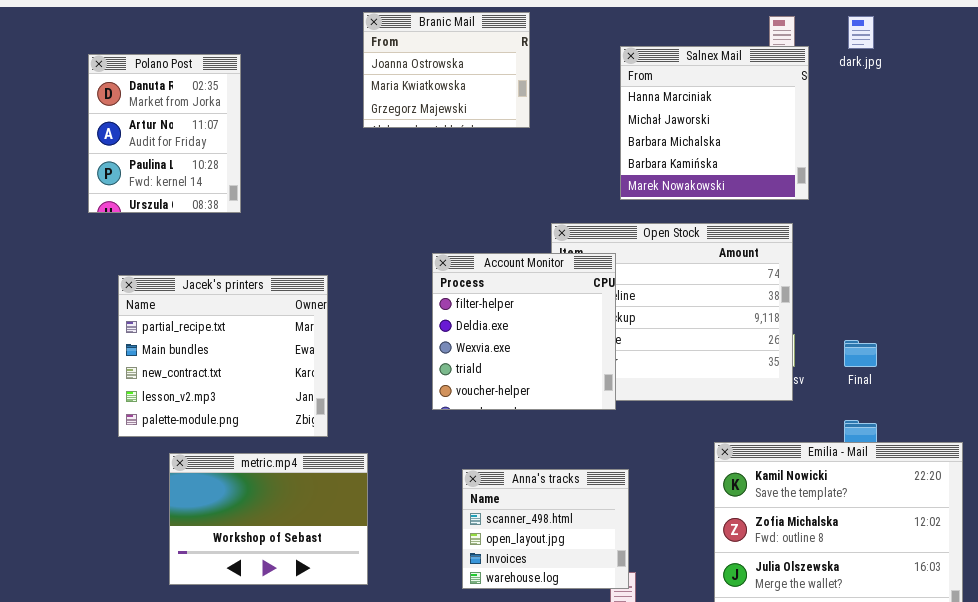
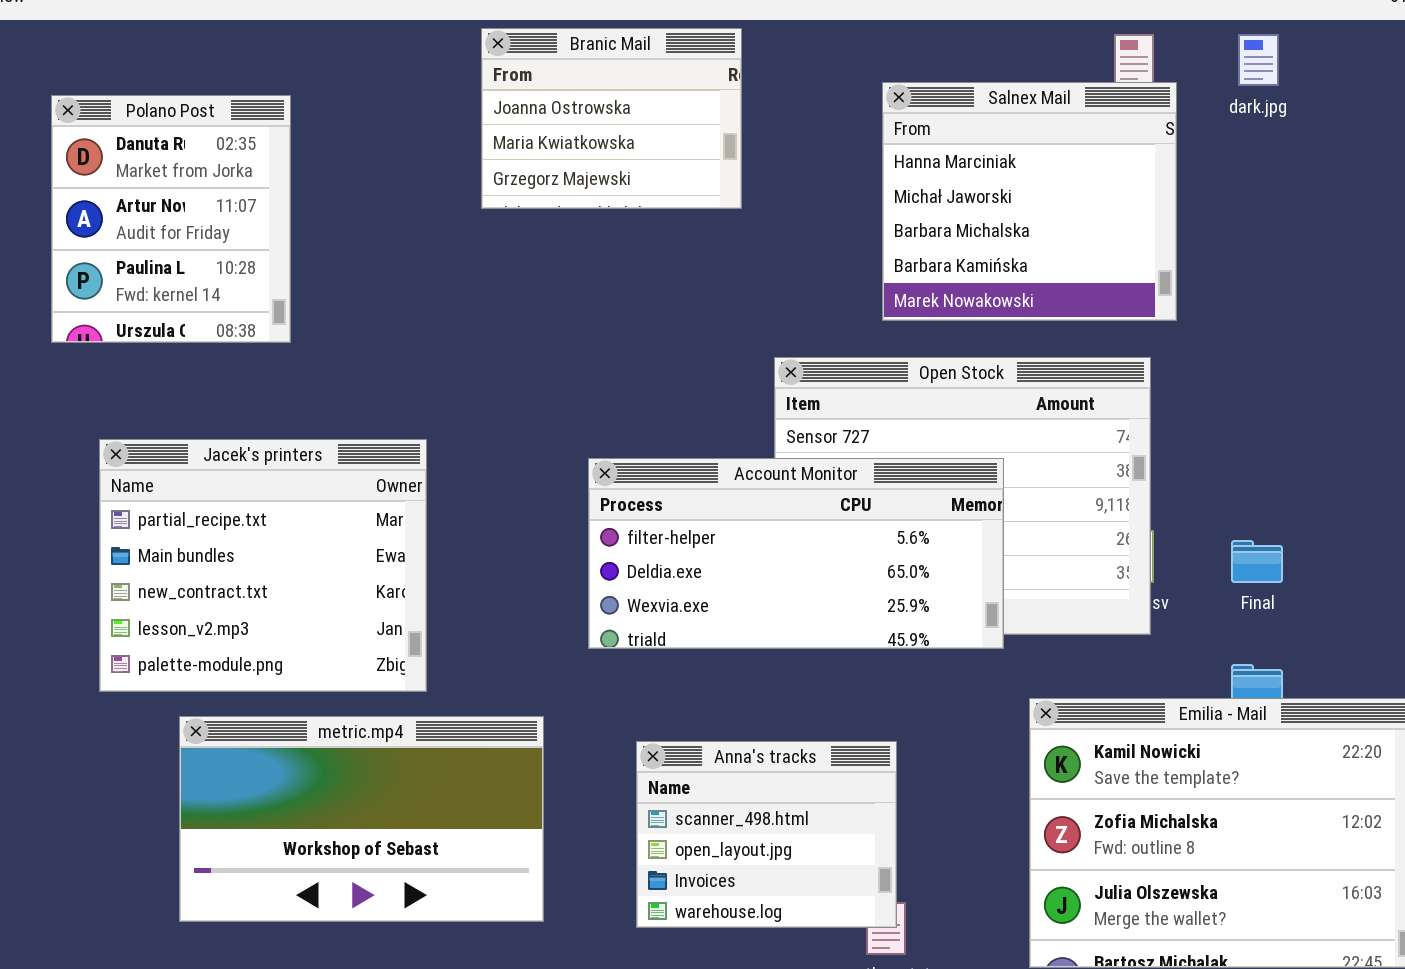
Account Monitor: [432,253,616,410] -> [588,458,1004,649], resized
metric.mp4: [169,453,368,585] -> [179,716,544,922], resized

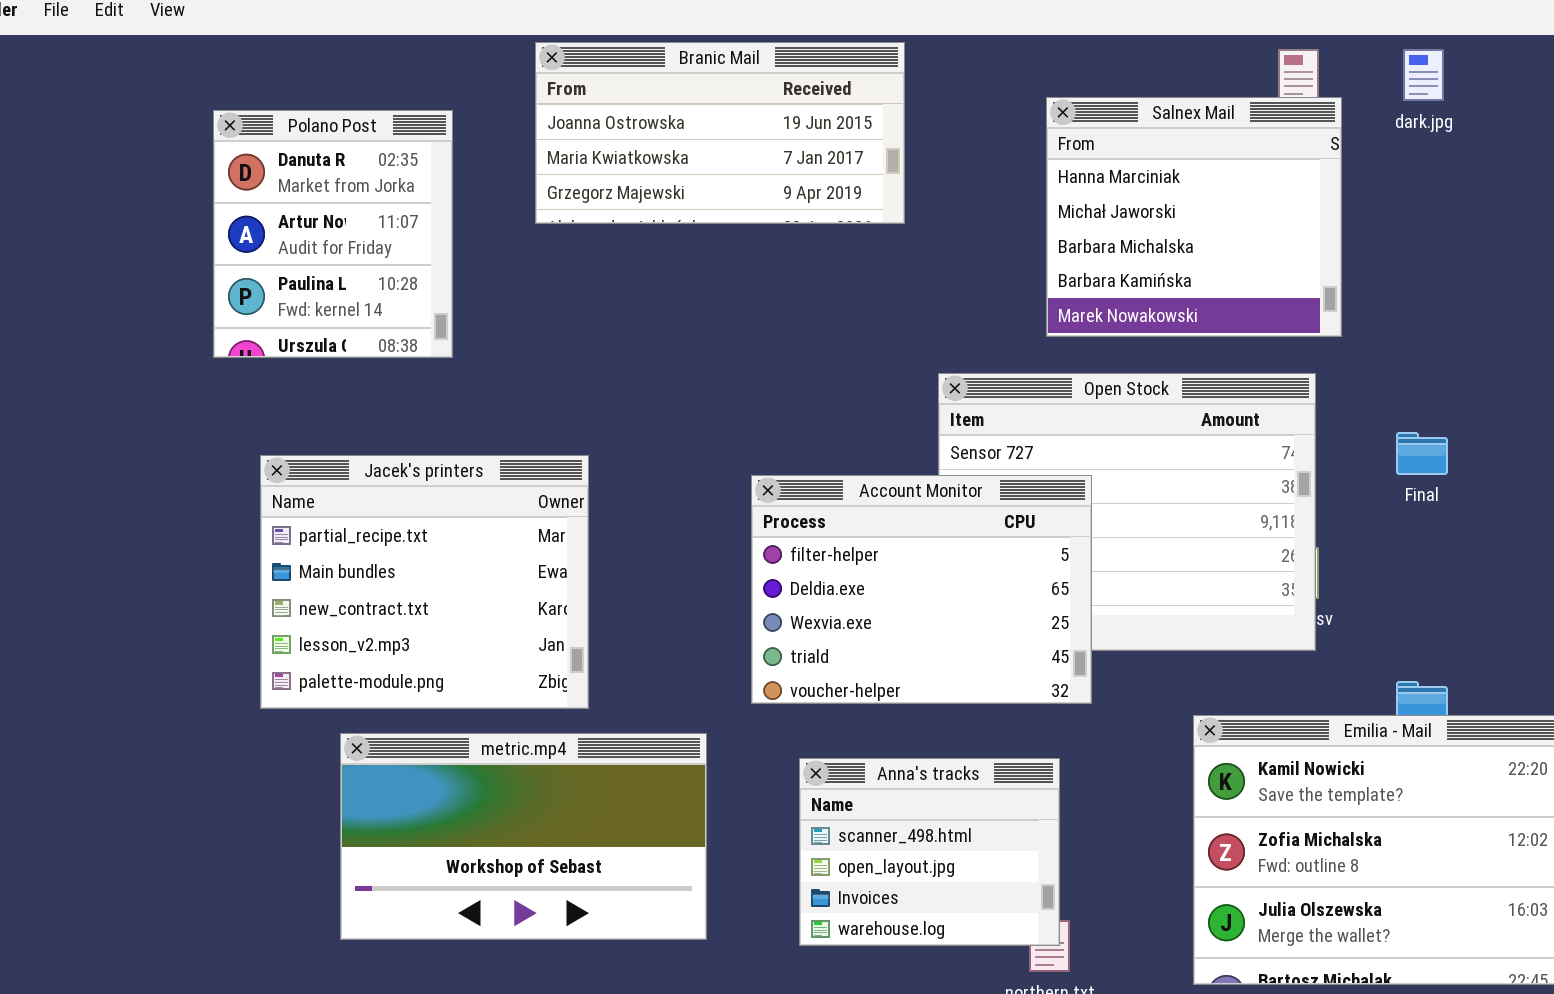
Branic Mail: [481,28,742,209] -> [535,42,905,224], resized
Account Monitor: [588,458,1004,649] -> [751,475,1092,704], resized
Final: [1231,540,1283,583] -> [1396,432,1448,475], moved

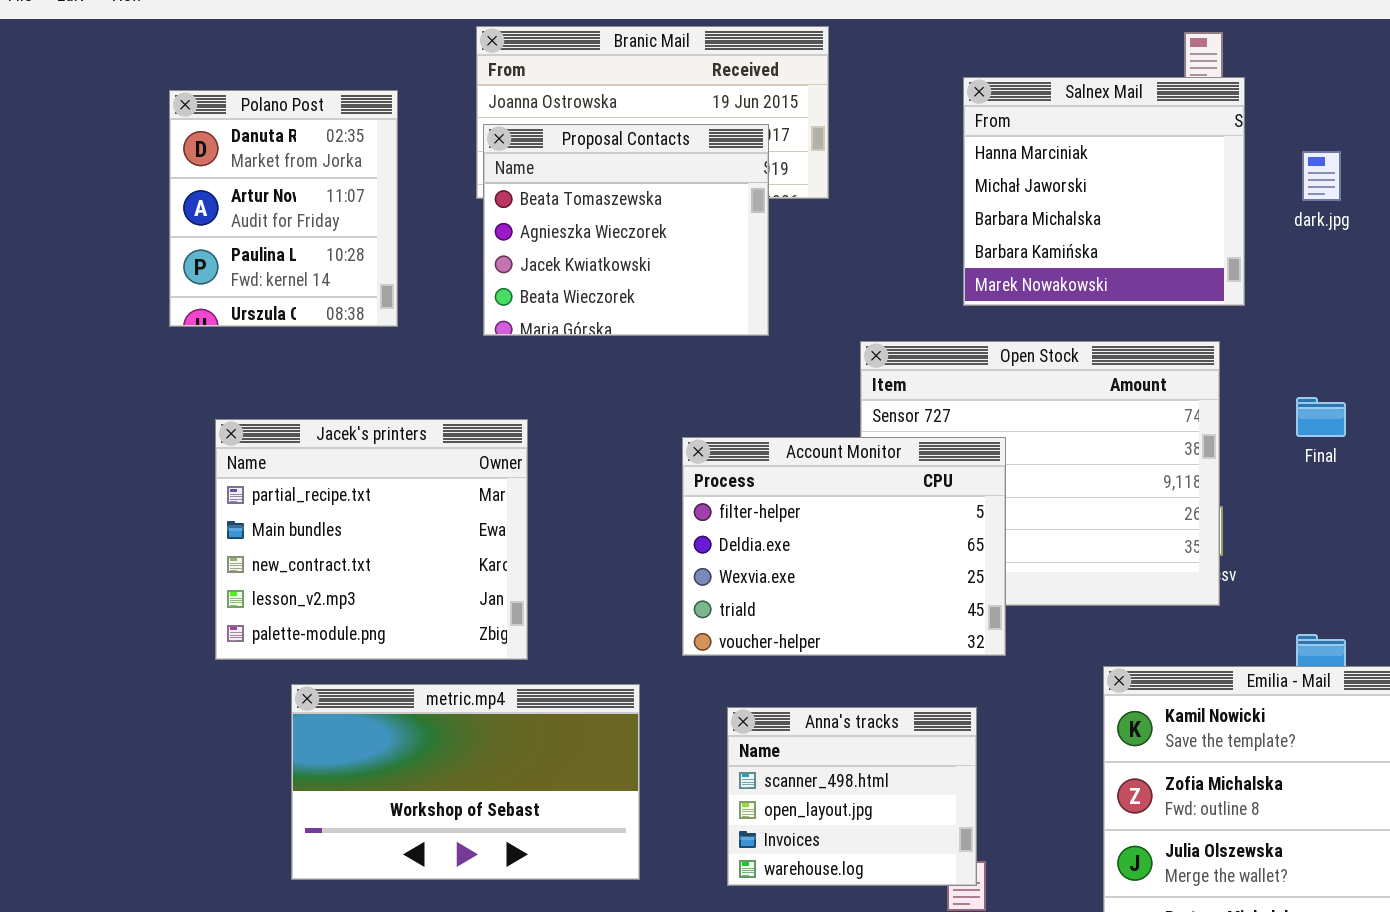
dark.jpg: [1403,49,1444,101] -> [1302,151,1341,201], moved
Proposal Contacts: none -> [483,124,769,336], opened

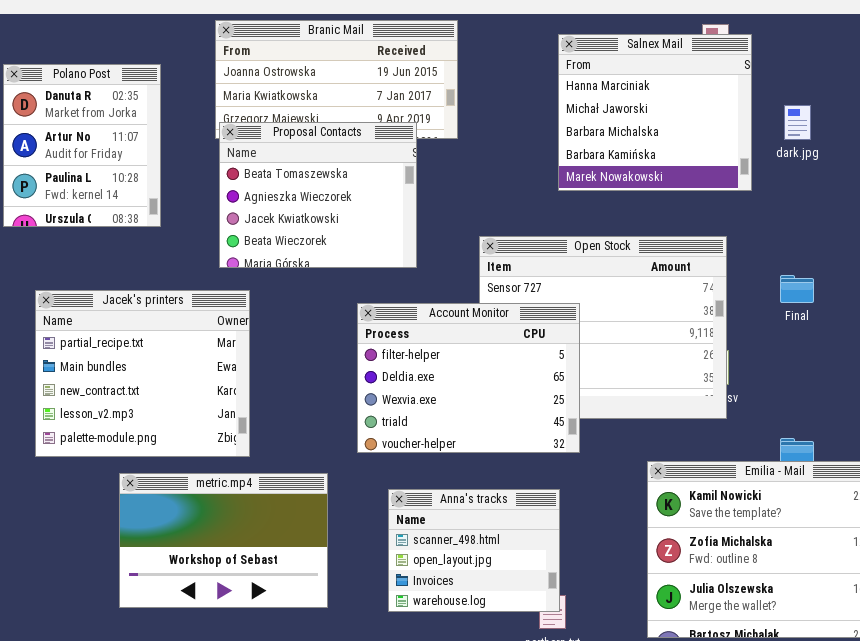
Salnex Mail: [963,77,1245,306] -> [558,34,752,191], moved
Proposal Contacts: [483,124,769,336] -> [219,122,417,268], moved
metric.mp4: [291,684,640,880] -> [119,473,328,608], resized

